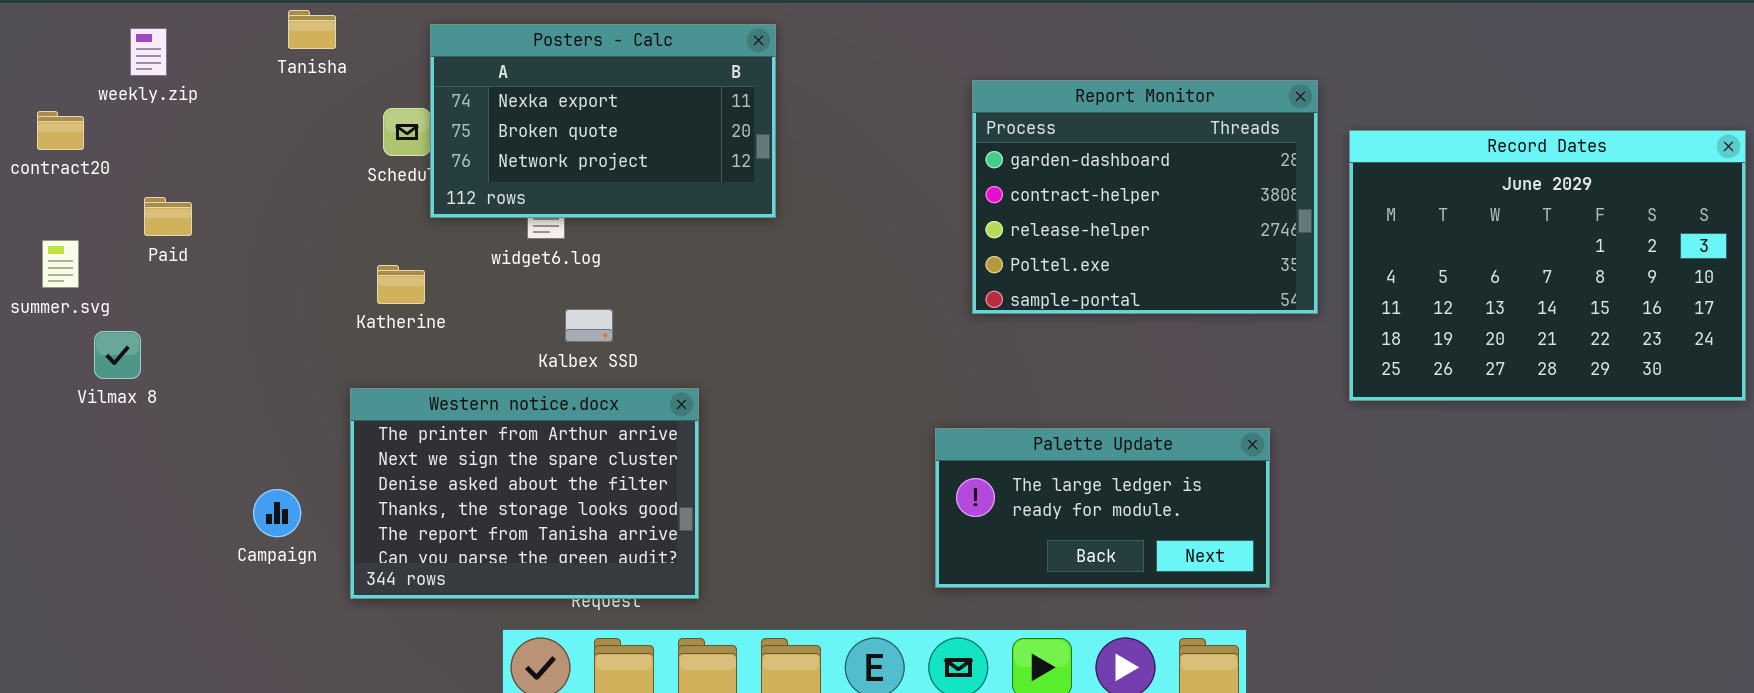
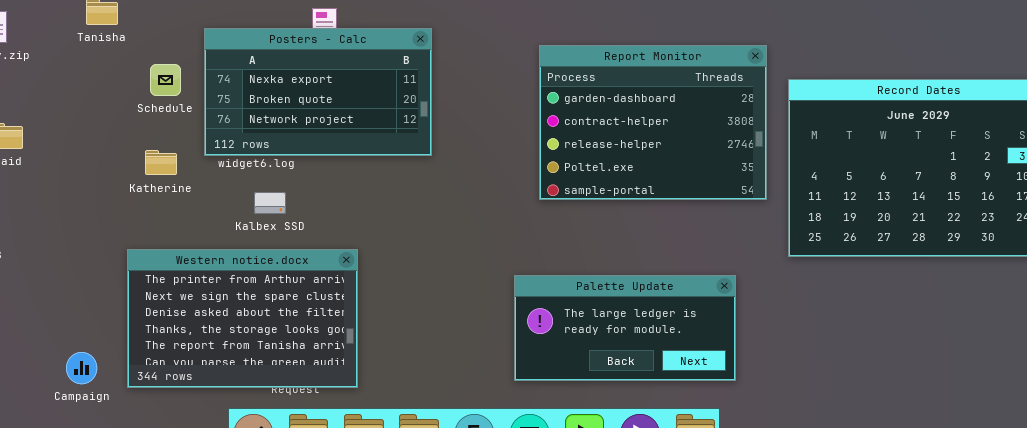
Posters - Calc: [430,24,776,218] -> [204,28,432,156], moved
Katherine: [377,265,425,304] -> [145,150,177,175], moved
Kalbex SSD: [565,309,613,342] -> [254,192,286,214], moved
Campaign: [253,489,301,537] -> [66,352,97,384], moved

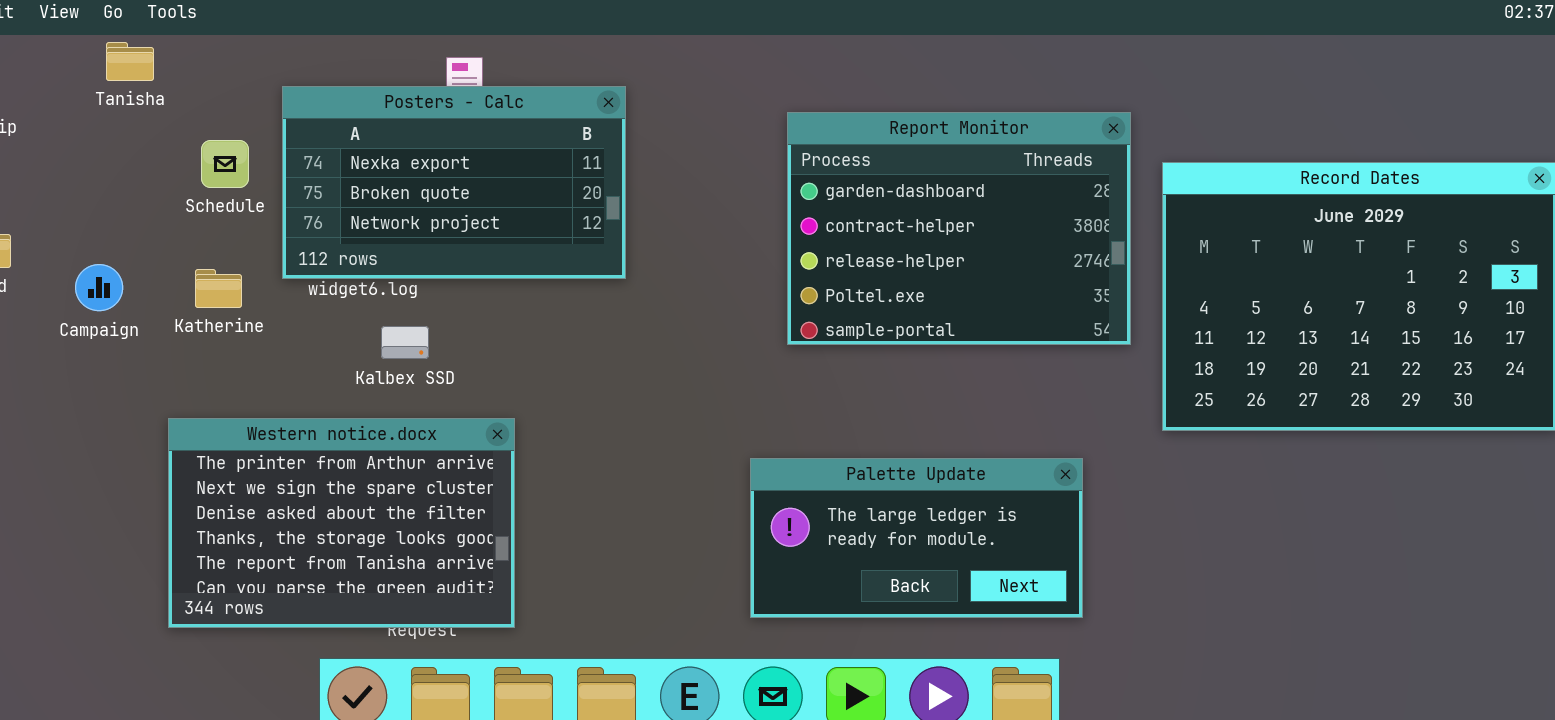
Kalbex SSD: [254,192,286,214] -> [381,326,429,359], moved
Campaign: [66,352,97,384] -> [75,264,123,311], moved

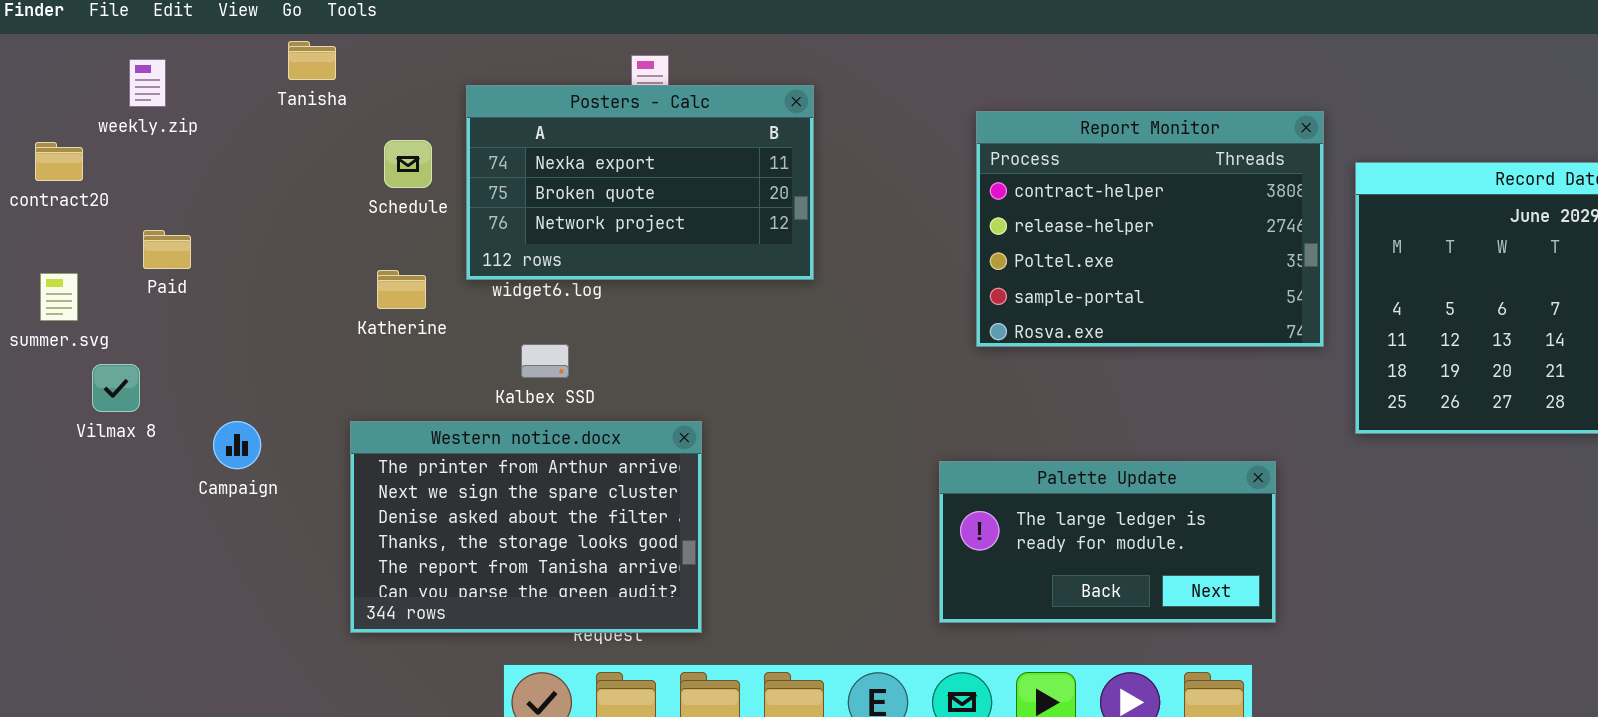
Report Monitor: [787,112,1131,345] -> [976,111,1324,347], scrolled down 1 row
Campaign: [75,264,123,311] -> [213,421,261,469], moved
Kalbex SSD: [381,326,429,359] -> [521,344,569,378], moved

